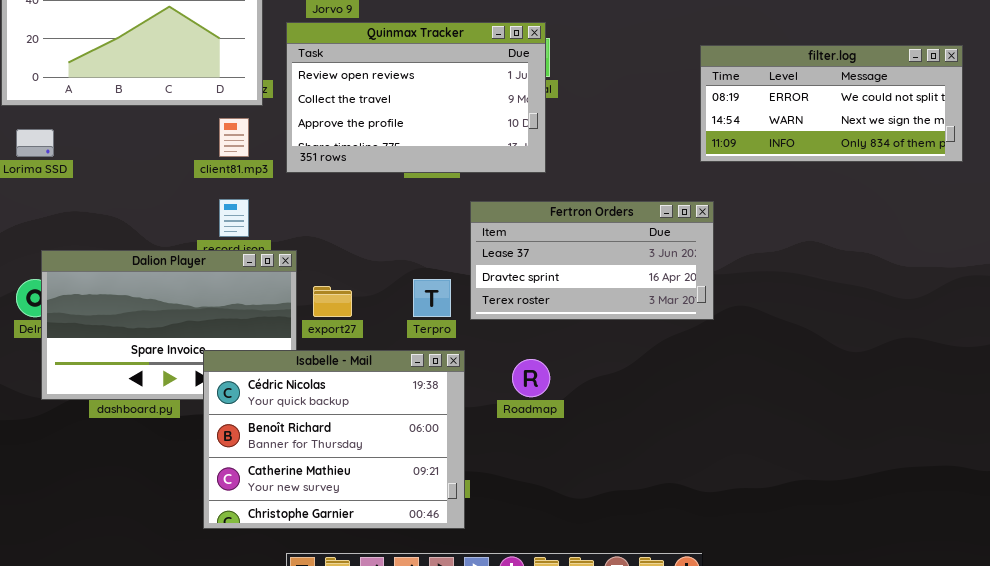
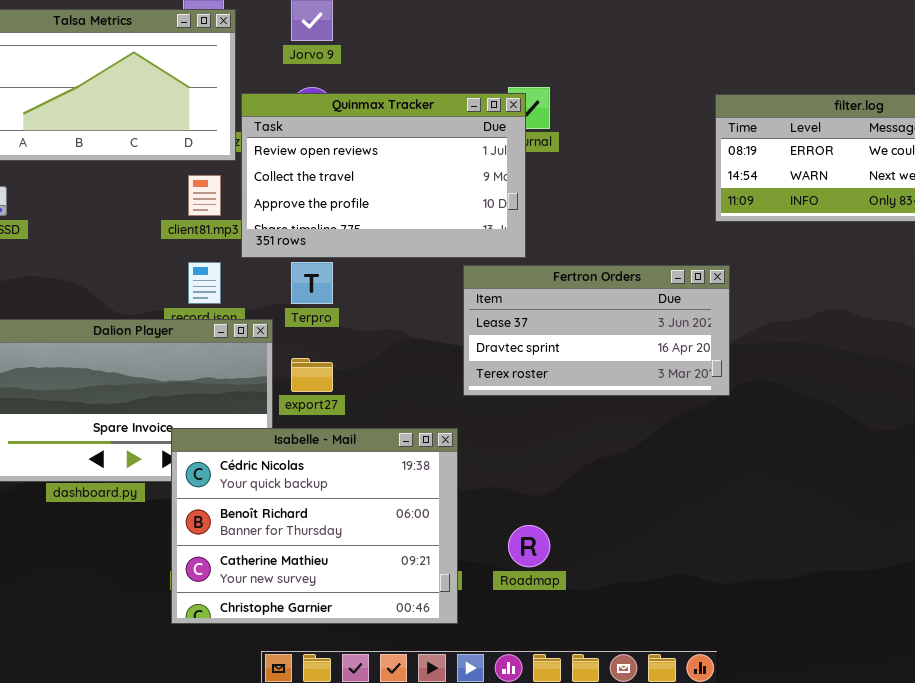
Quinmax Tracker: [286,22,546,173] -> [241,93,526,258], moved
Terpro: [413,279,451,317] -> [291,262,333,304], moved
Roadmap: [512,359,550,397] -> [508,525,550,567], moved

